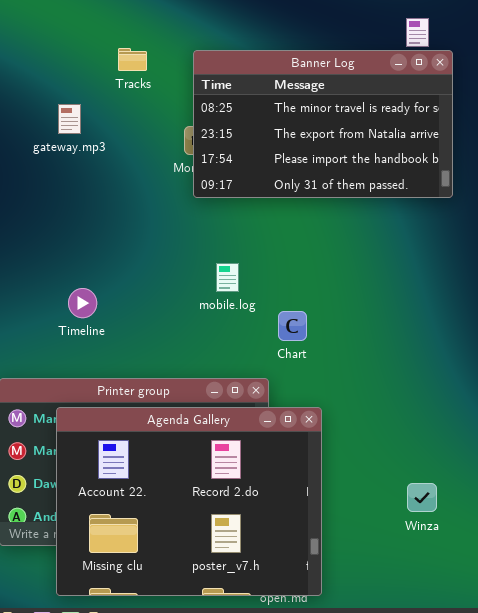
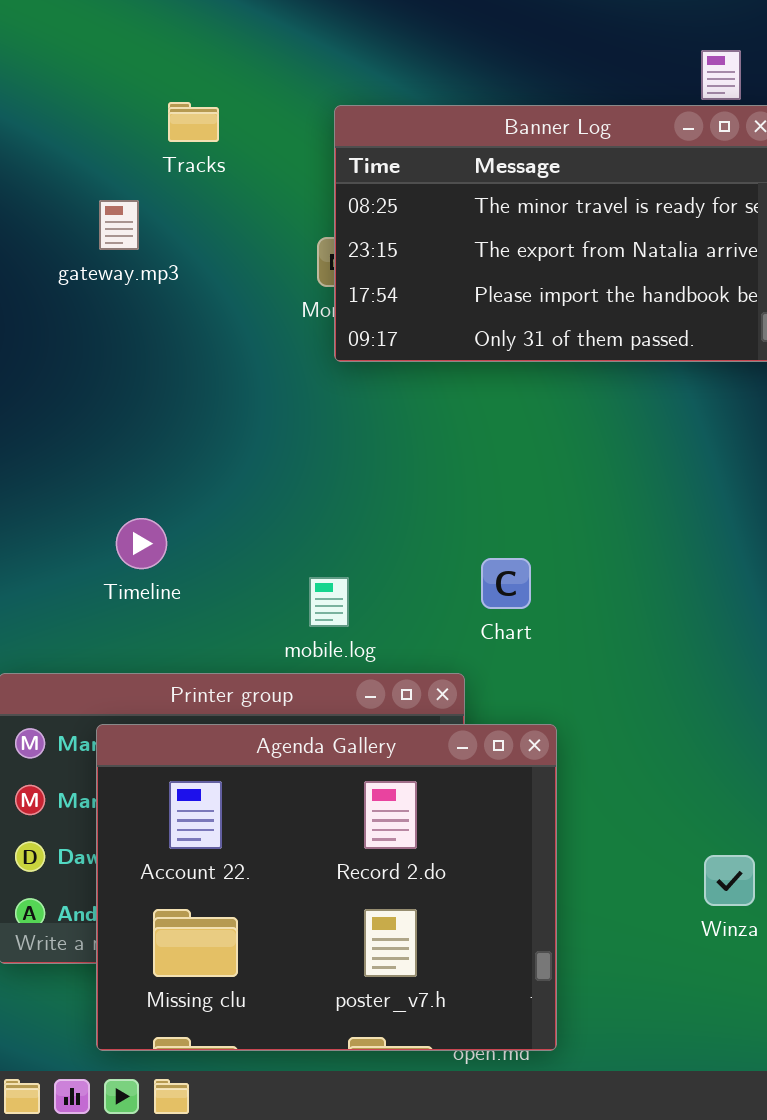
Tracks: [118,48,147,71] -> [168,102,219,142], moved
mobile.log: [216,263,239,292] -> [309,577,349,627], moved

